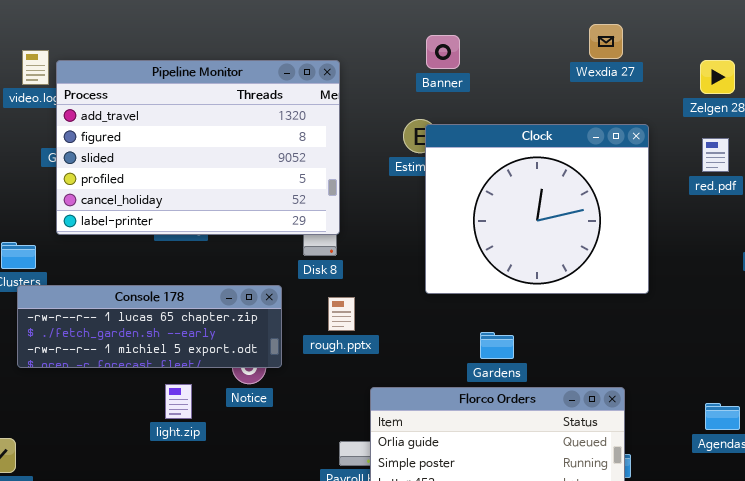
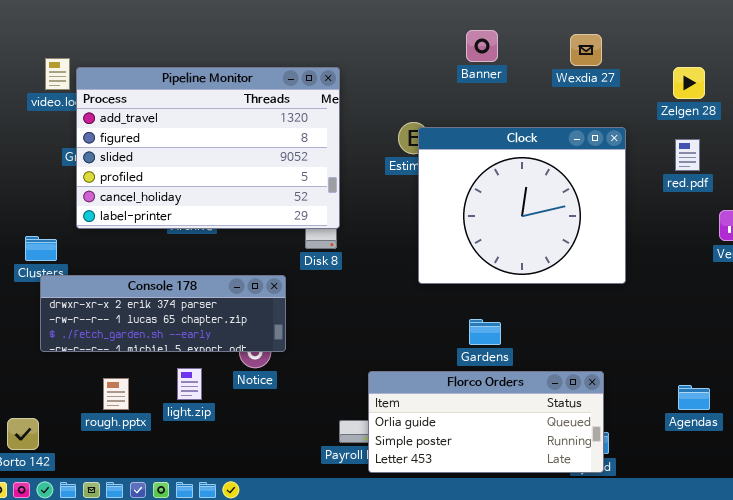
Banner: [426,35,460,69] -> [466,30,498,62], moved
Console 178: [17,285,282,368] -> [40,275,286,352], scrolled up 1 row
rough.pptx: [328,297,355,331] -> [103,378,129,410], moved

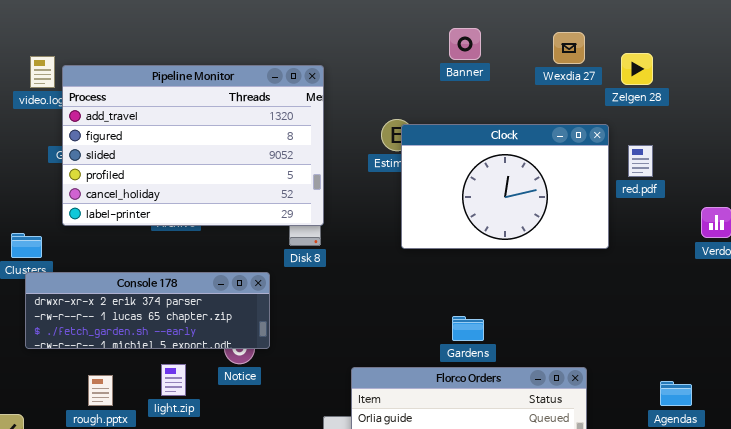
Zelgen 28: [673,67,705,99] -> [621,53,653,85], moved
Clock: [418,127,626,284] -> [401,124,609,249], resized
red.pdf: [675,139,700,171] -> [628,145,653,177], moved

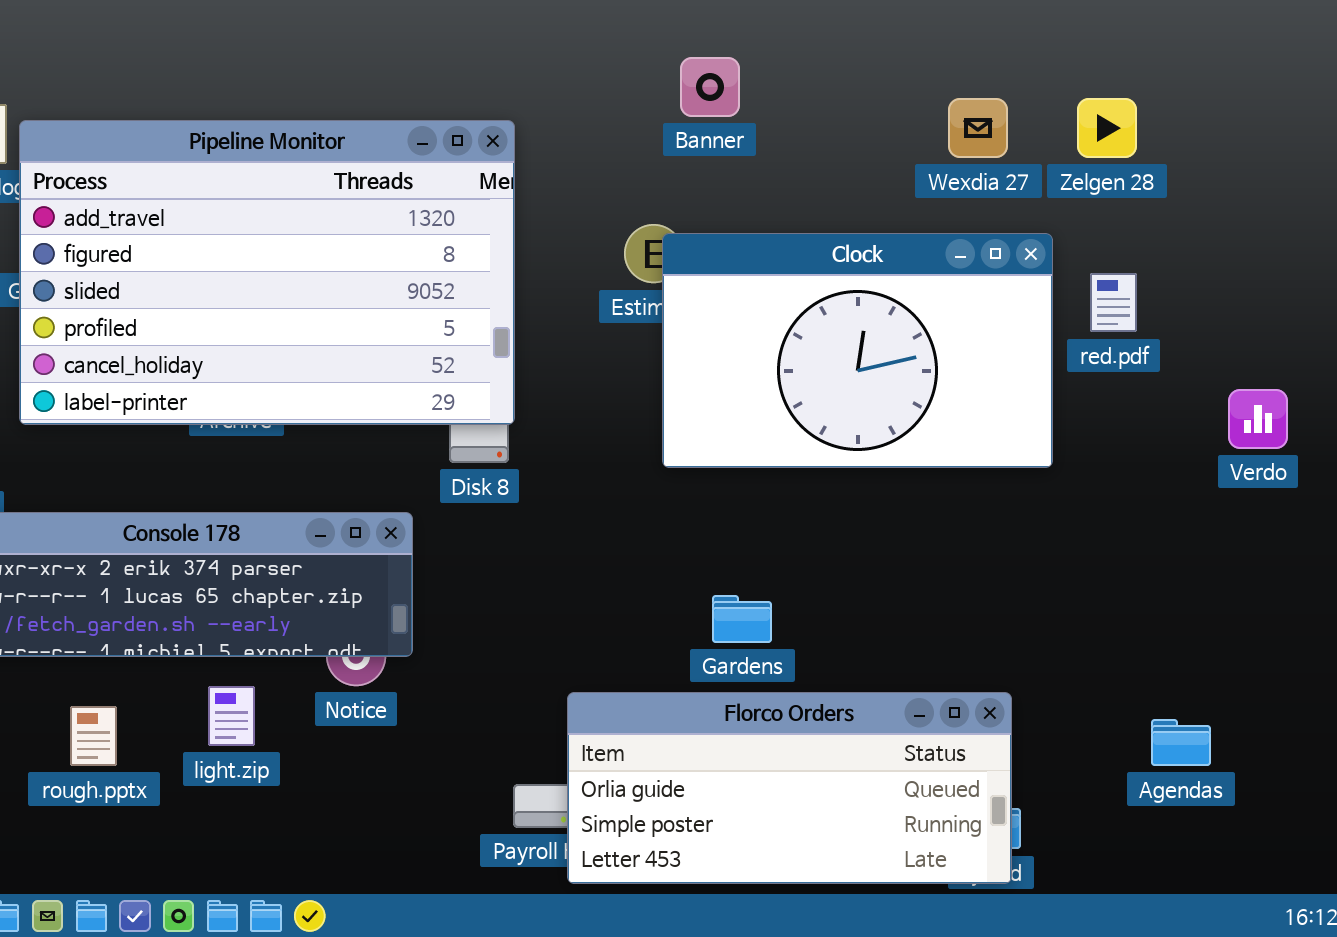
Banner: [449,28,481,60] -> [680,57,740,117], moved
Wexdia 27: [553,32,585,64] -> [948,98,1008,158], moved
Gardens: [452,316,484,341] -> [712,595,772,643], moved

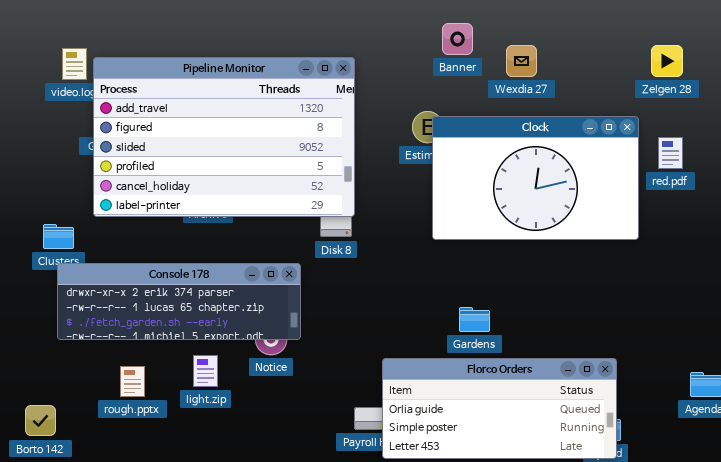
Wexdia 27: [948,98,1008,158] -> [506,45,537,77], moved

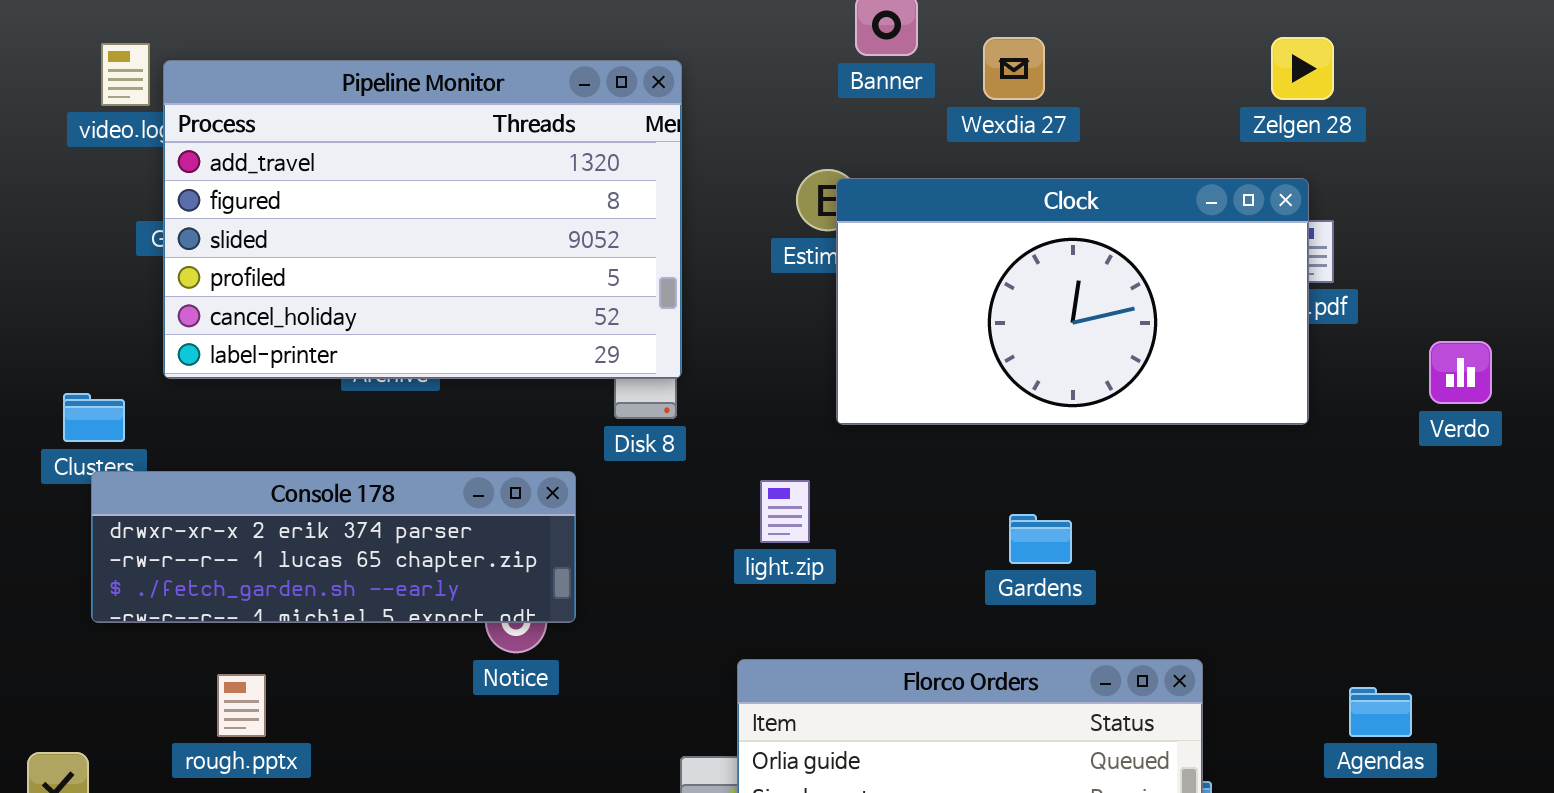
Clock: [432,116,639,240] -> [836,178,1309,425], resized
Gardens: [459,307,490,332] -> [1009,514,1072,564], moved
light.zip: [193,355,218,387] -> [760,480,810,543], moved

